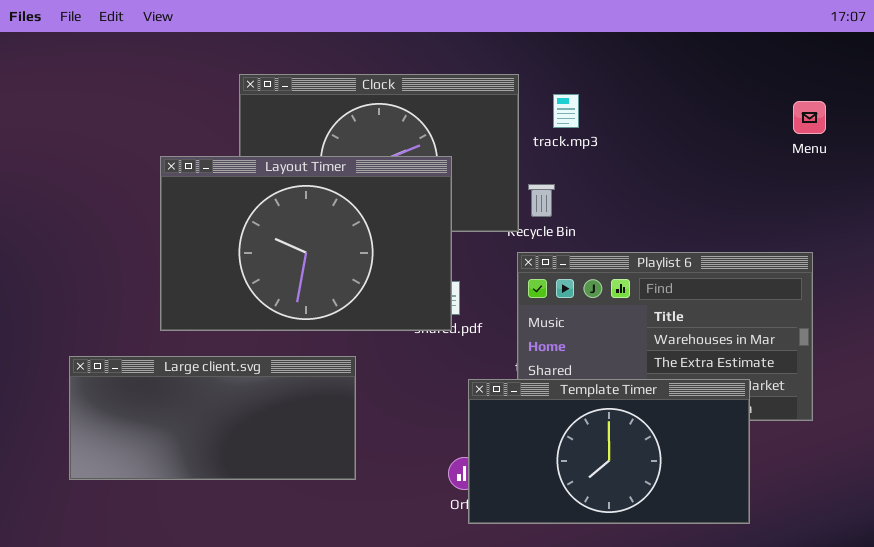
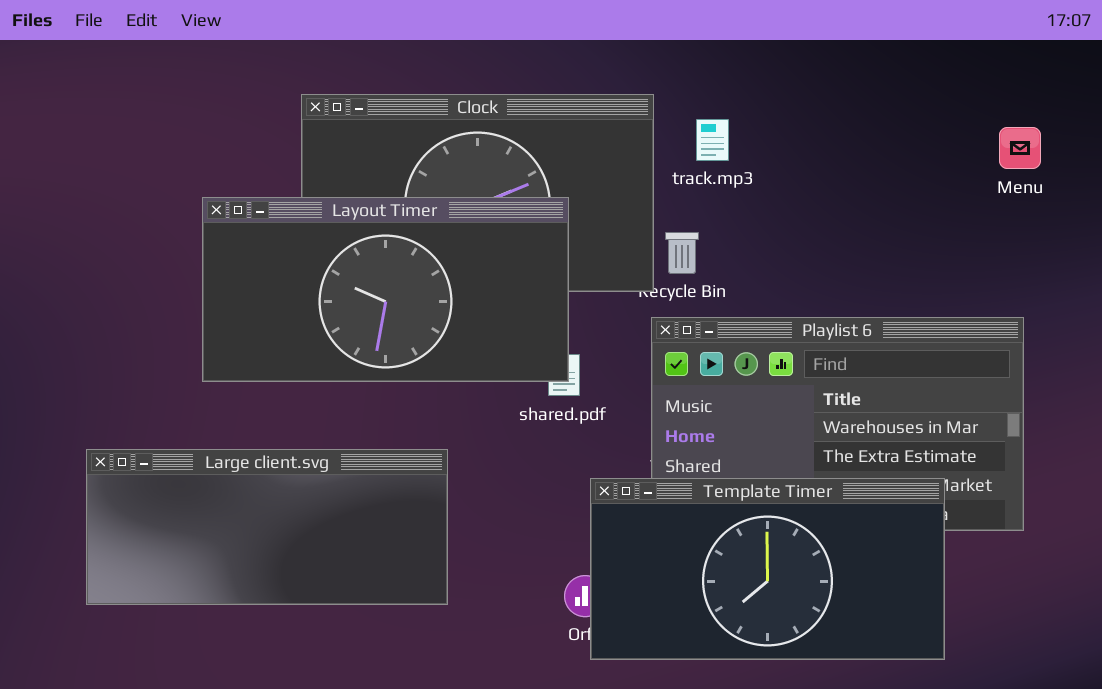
Layout Timer: [160,156,452,331] -> [202,197,569,382], resized

